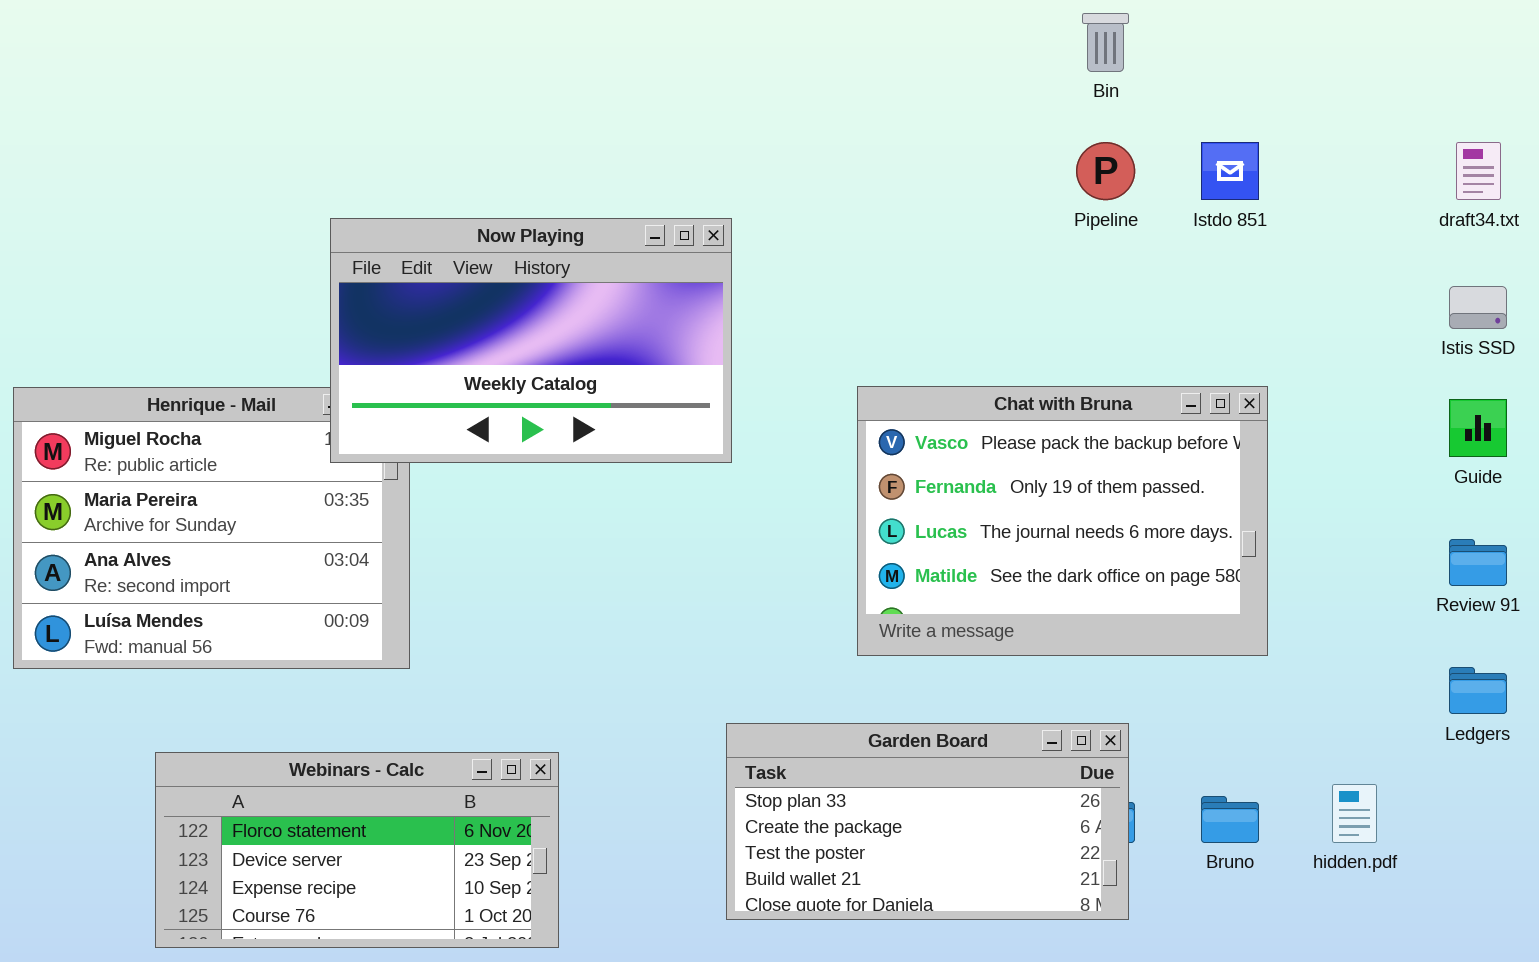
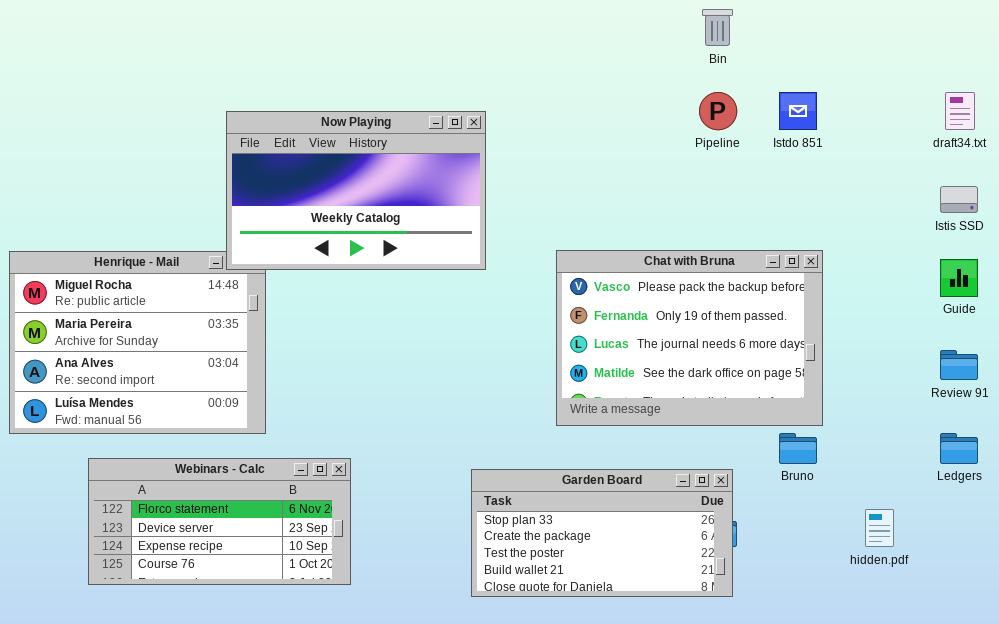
Now Playing: [330,218,732,463] -> [226,111,486,270], moved
Webinars - Calc: [155,752,559,948] -> [88,458,351,585], moved
Bruno: [1201,796,1259,843] -> [779,433,817,464], moved

